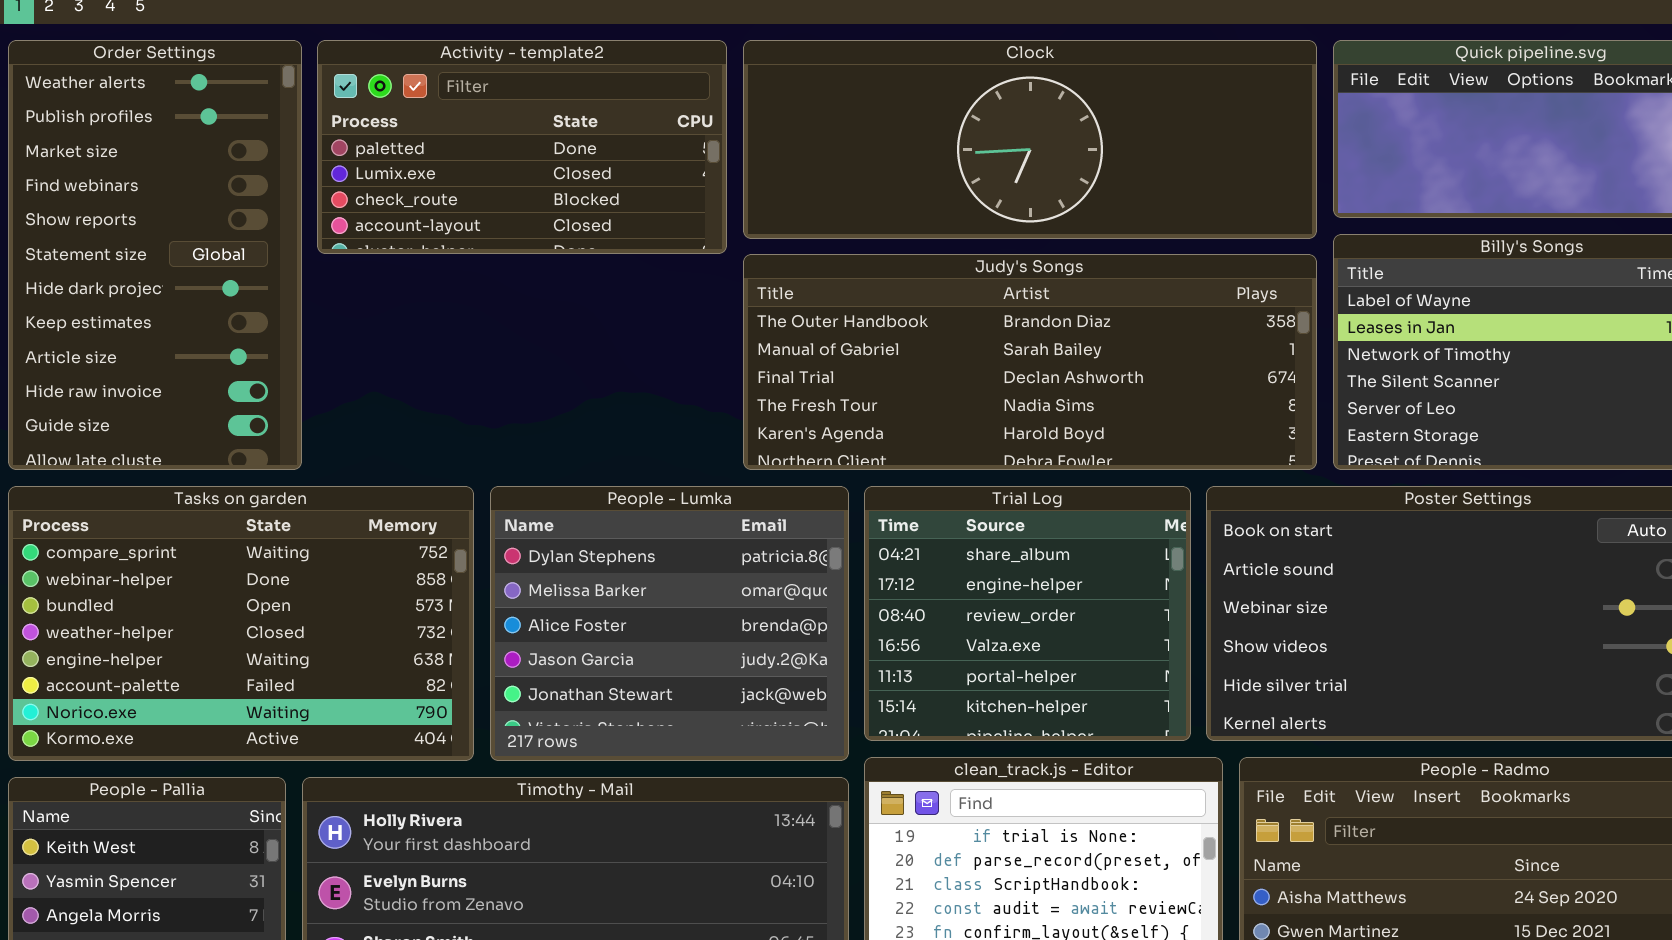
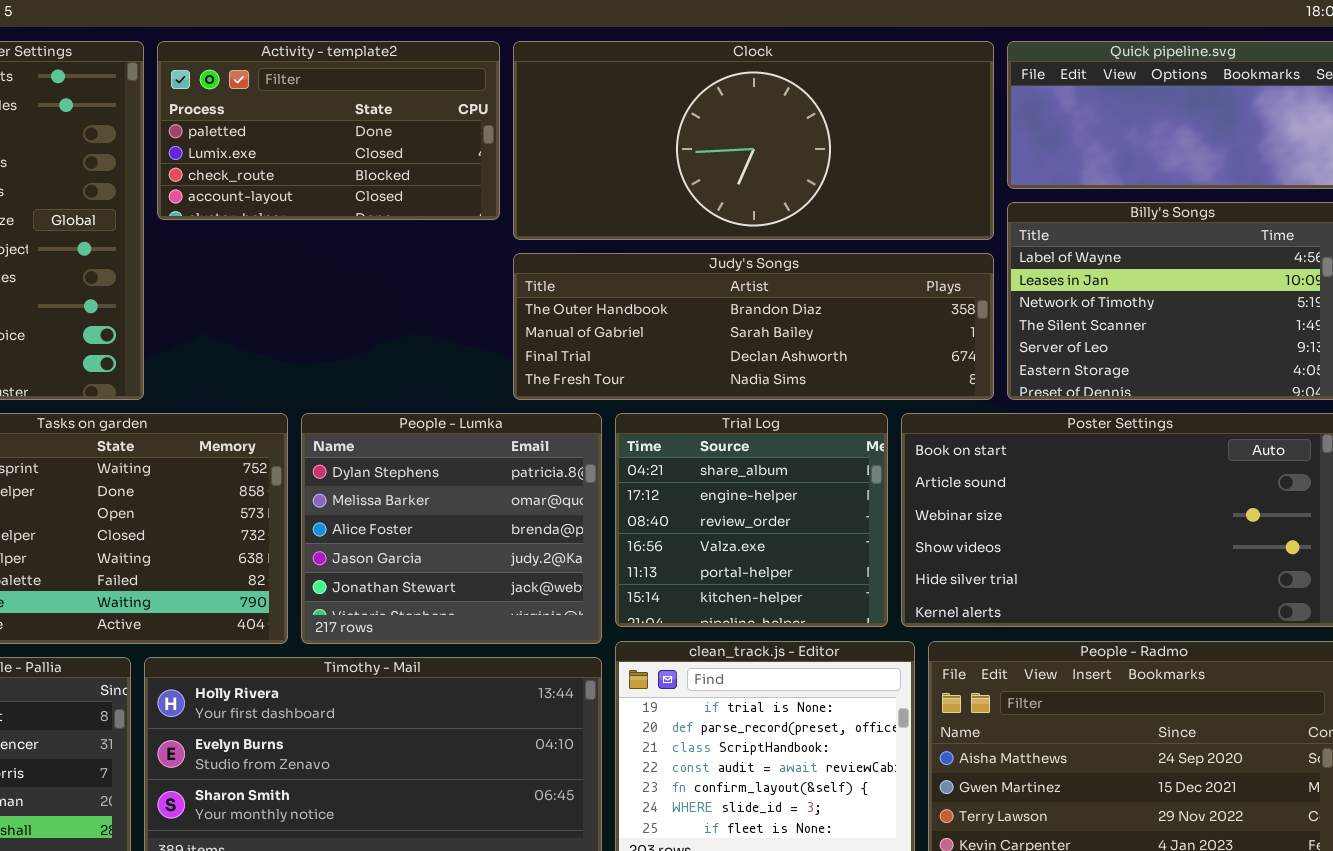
Clock: [743,40,1317,239] -> [513,41,994,240], resized
Judy's Songs: [743,254,1317,470] -> [513,253,994,400], resized

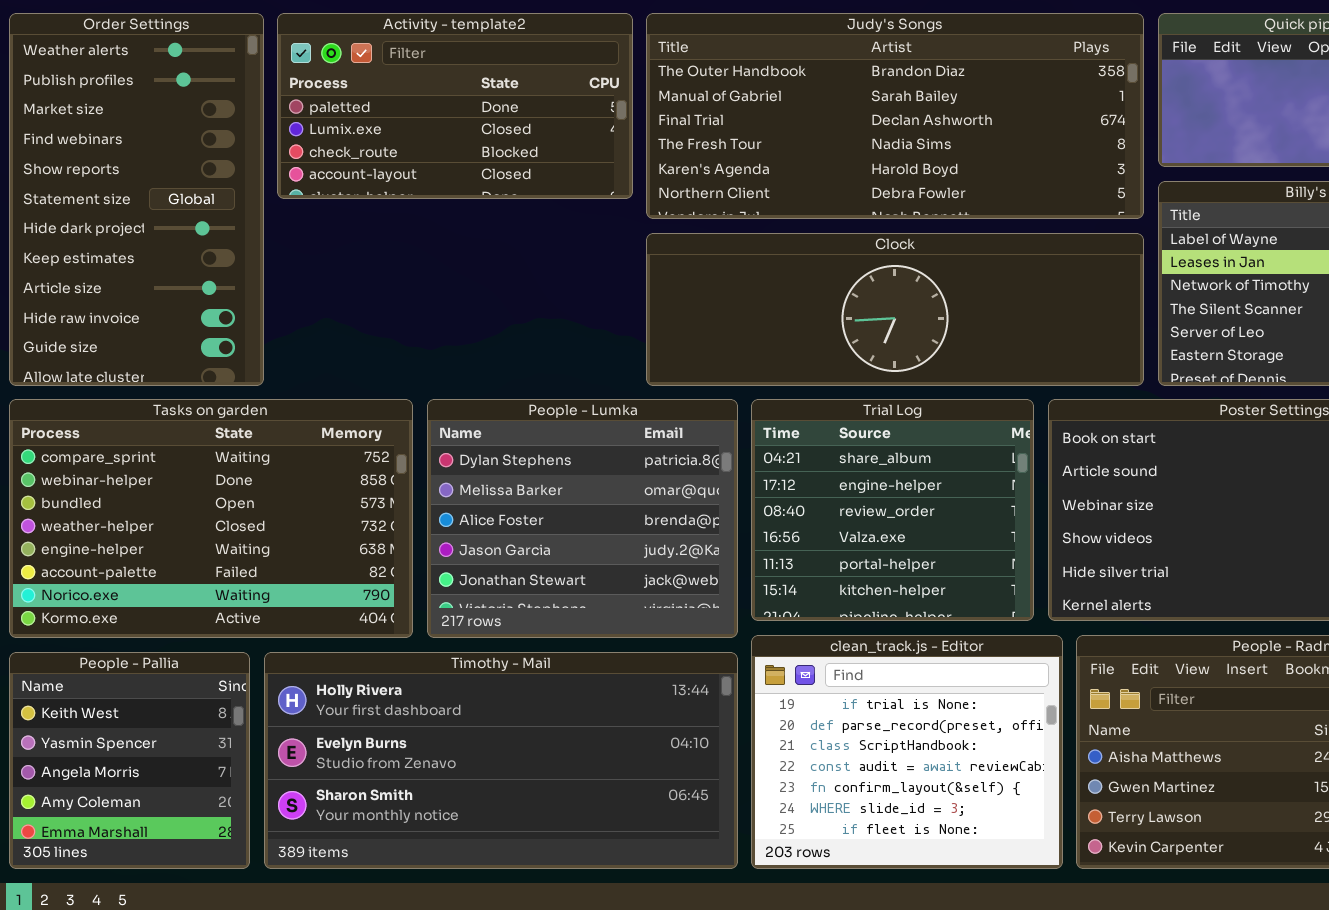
Clock: [513,41,994,240] -> [646,233,1144,386], moved, resized
Judy's Songs: [513,253,994,400] -> [646,13,1144,219], moved, resized

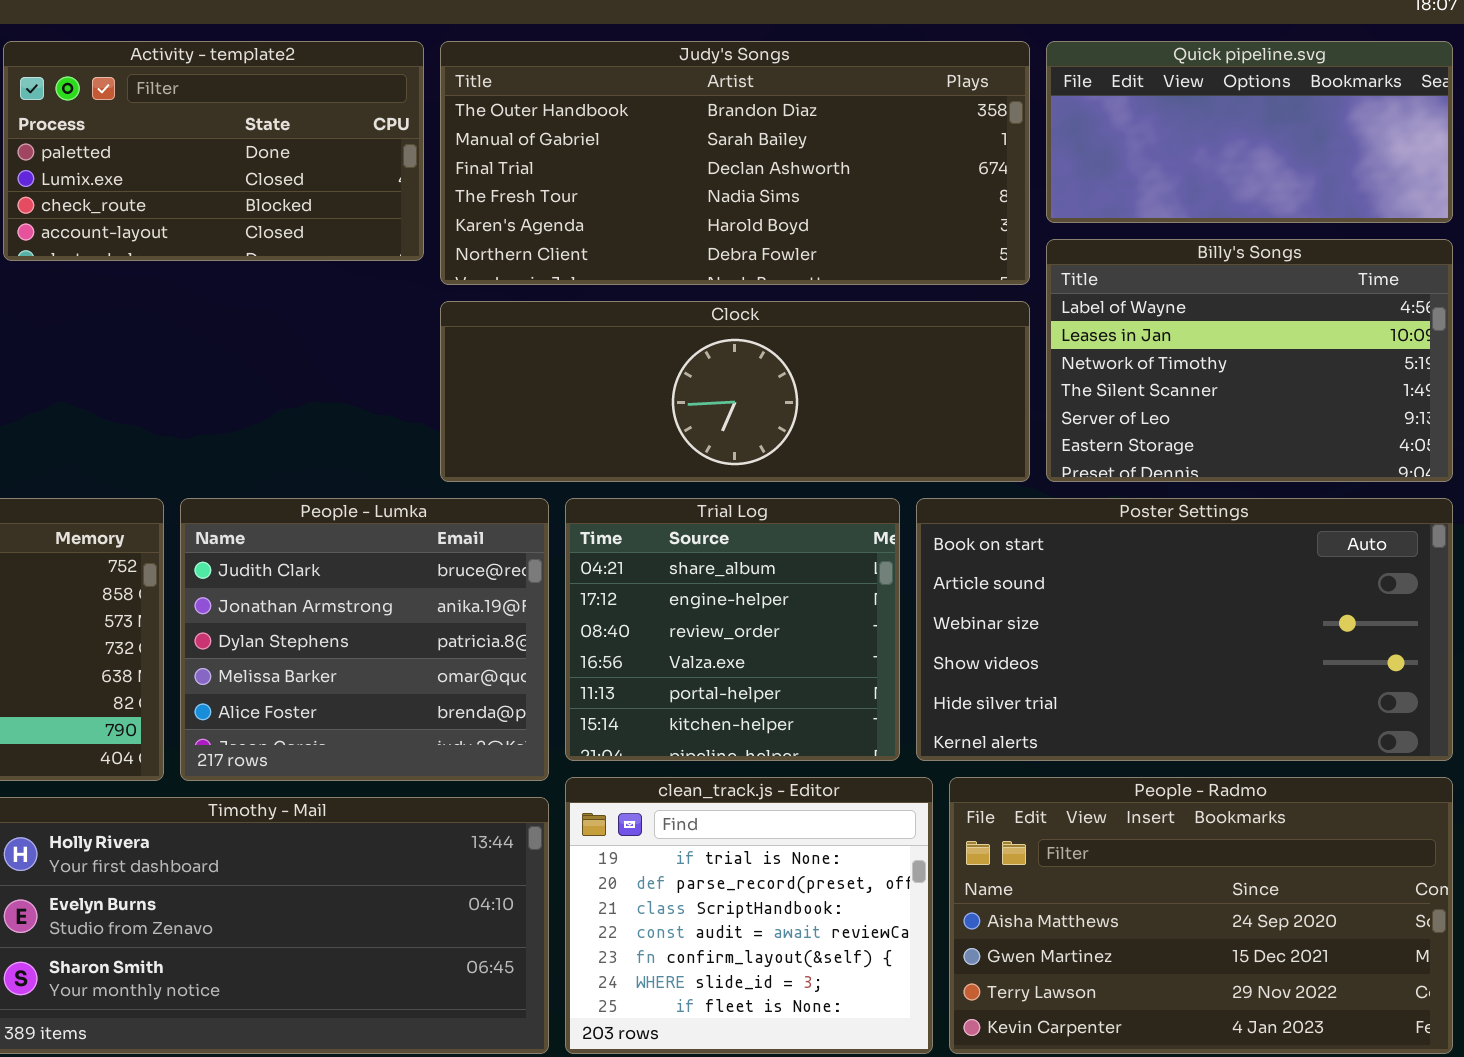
People - Lumka: [427,399,738,638] -> [180,498,549,781], scrolled up 2 rows

